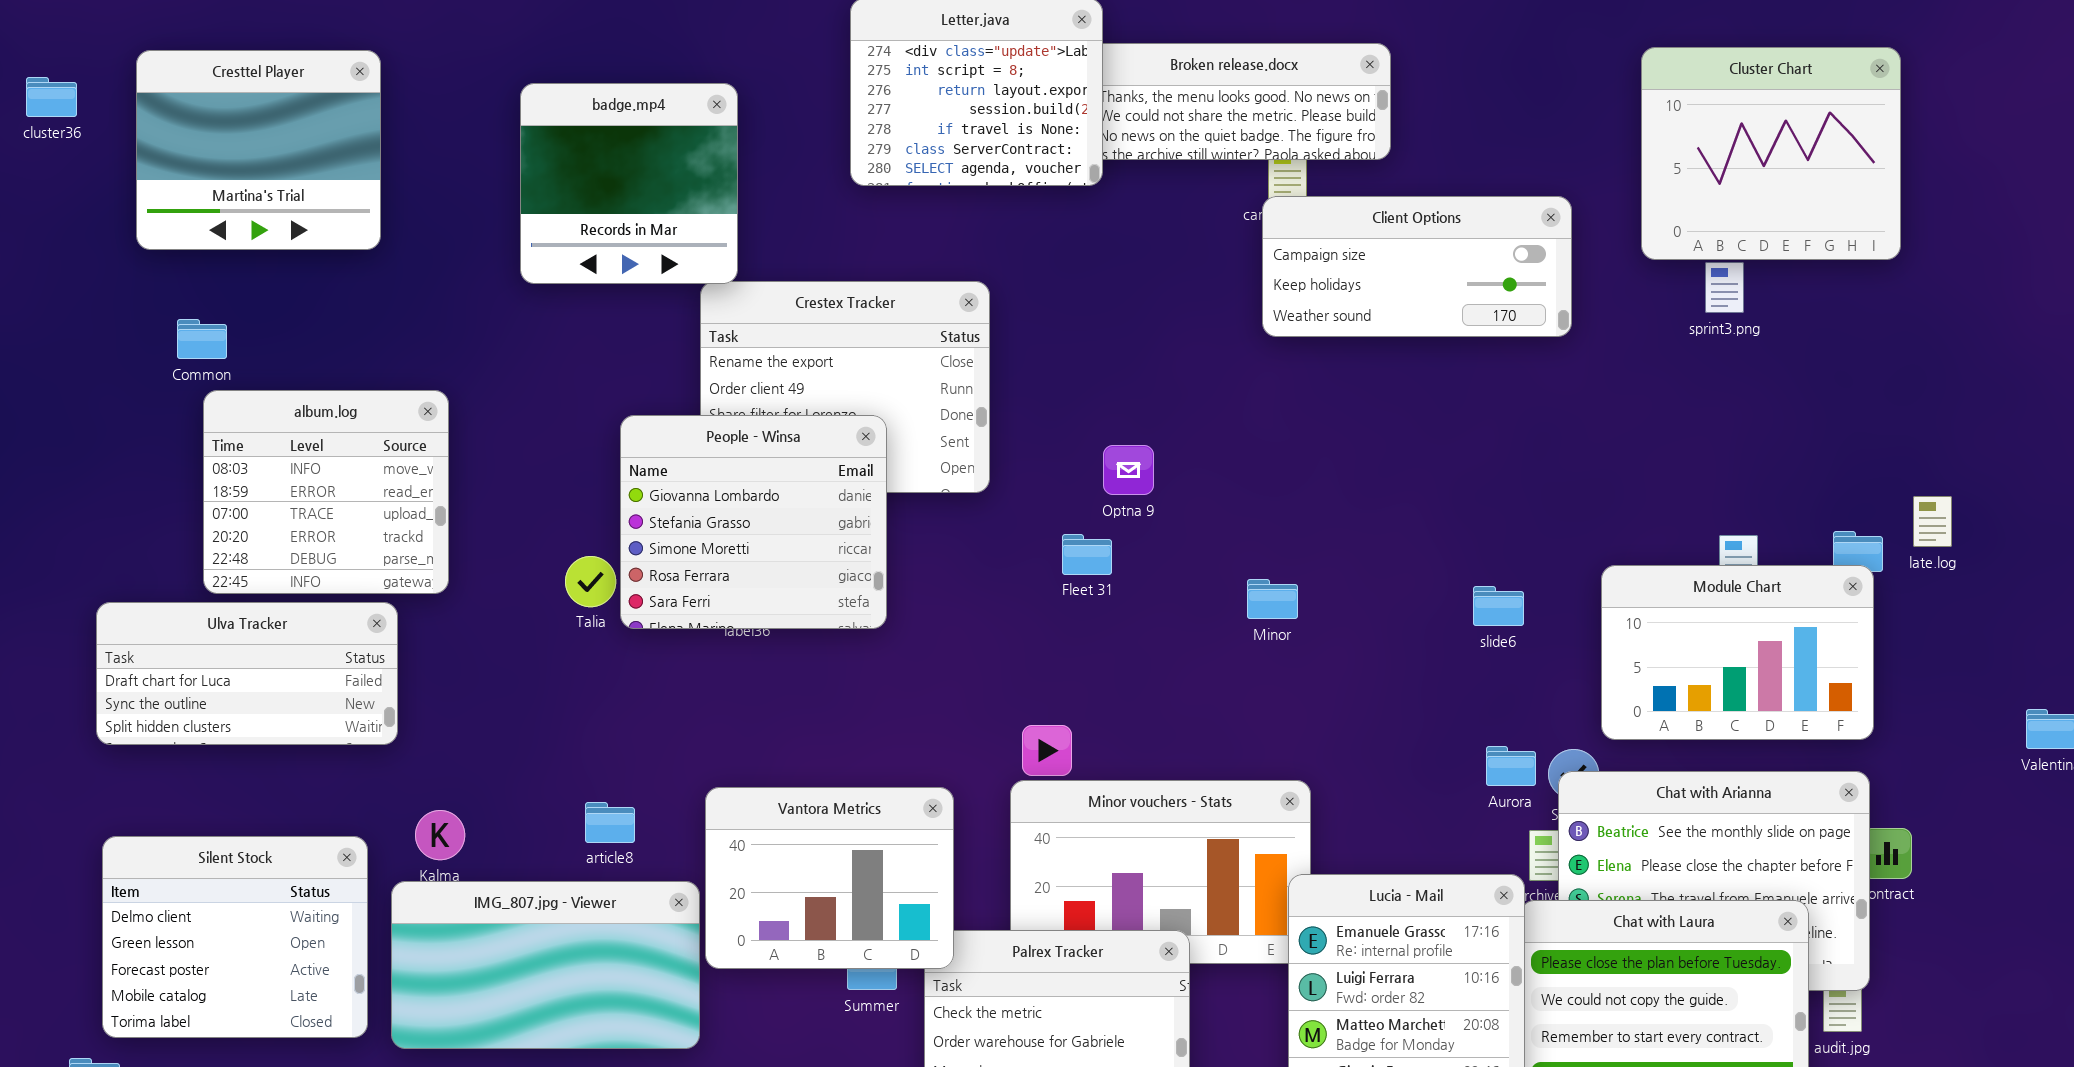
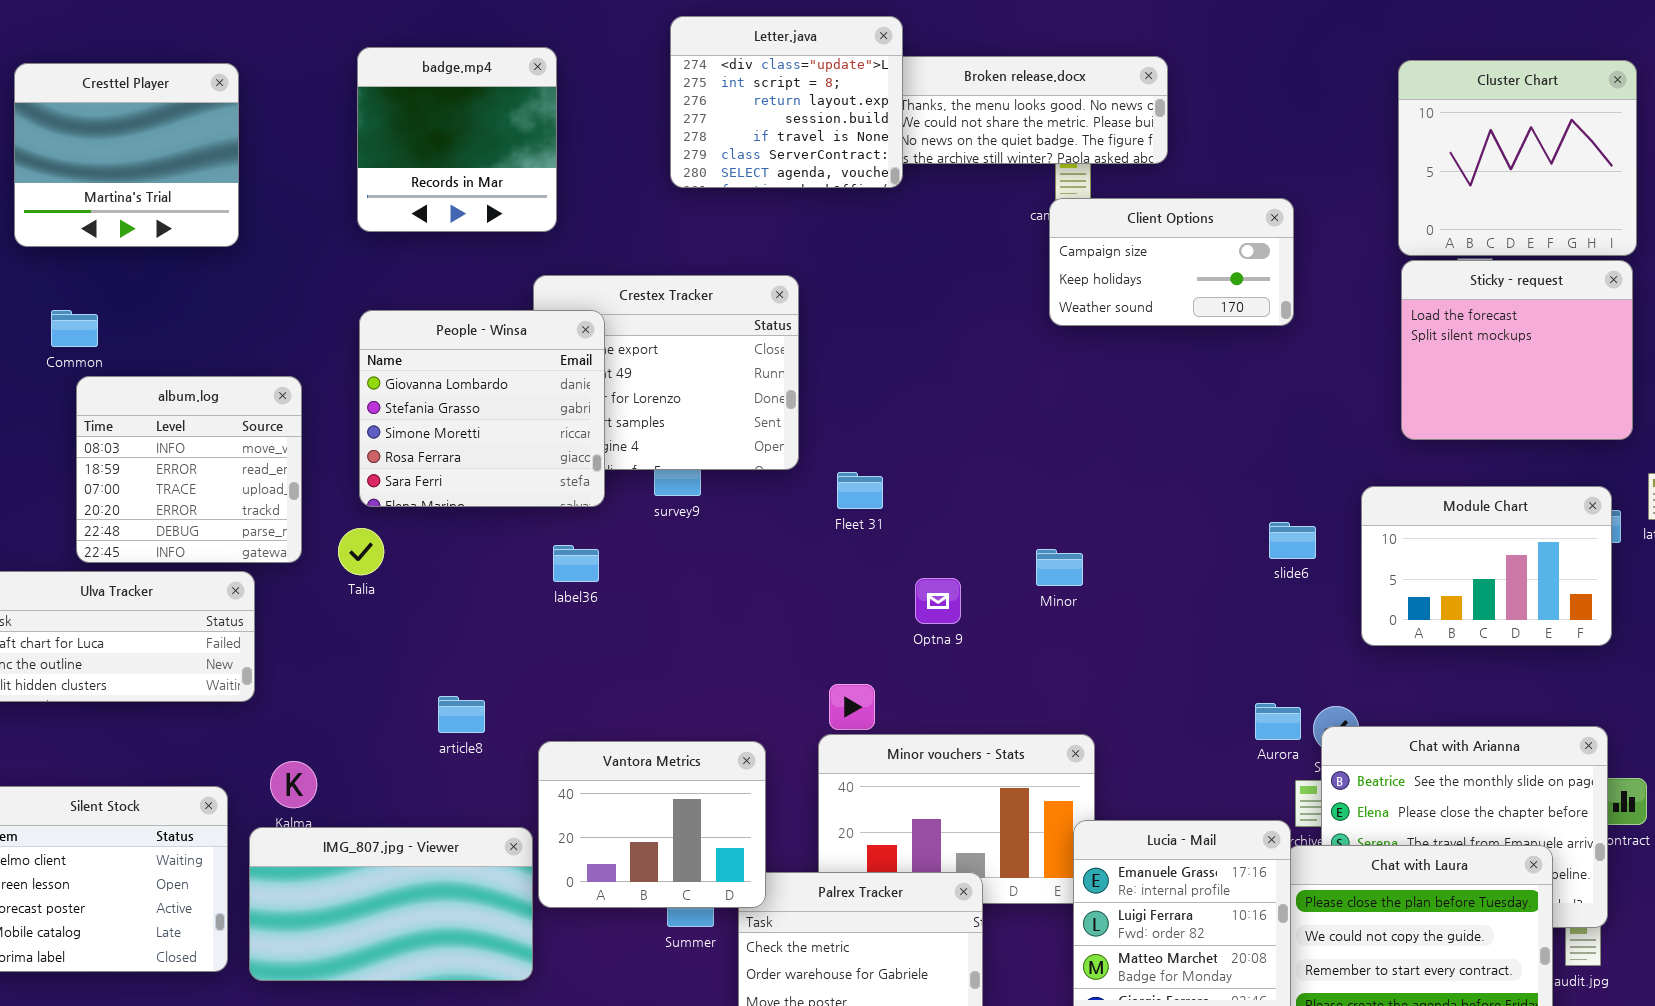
badge.mp4: [520,83,738,284] -> [357,47,557,232], moved
Client Options: [1262,196,1572,337] -> [1049,198,1294,326], resized
Sticky - request: none -> [1401,260,1633,440], opened
People - Winsa: [620,415,887,629] -> [359,310,605,507], moved
Optna 9: [1103,445,1154,495] -> [915,578,961,624], moved
Fleet 31: [1062,534,1112,575] -> [837,472,883,509], moved
Talia: [565,556,616,607] -> [338,528,384,575], moved
Module Chart: [1601,565,1874,740] -> [1361,486,1612,646], moved
slide6: [1473,586,1524,626] -> [1269,522,1316,559], moved
article8: [585,802,635,843] -> [438,696,485,733], moved

